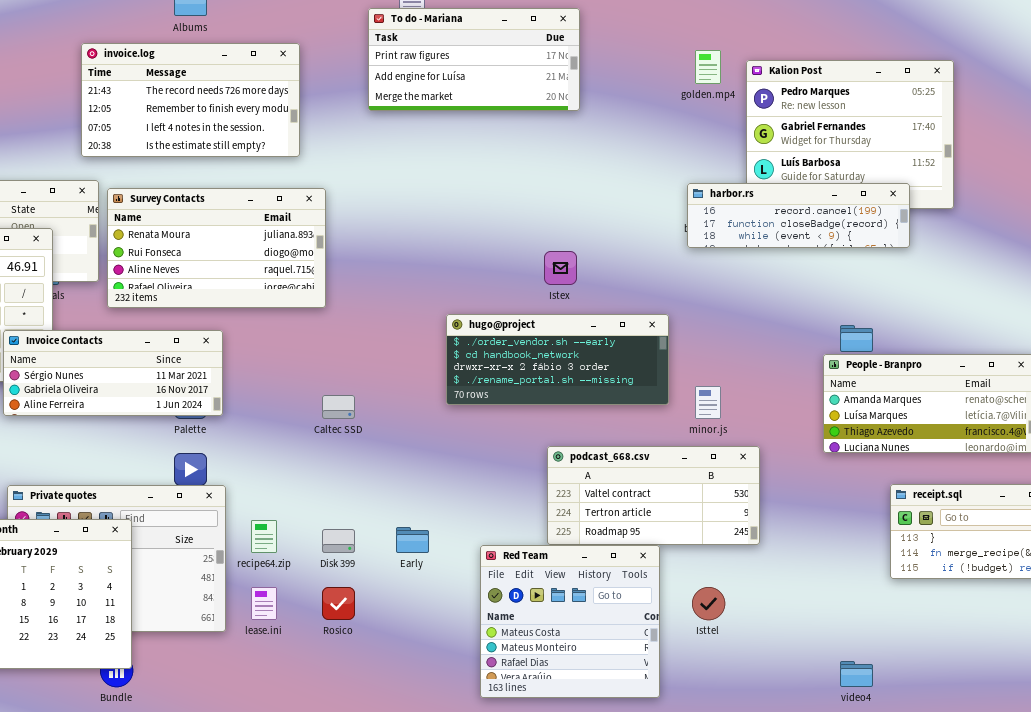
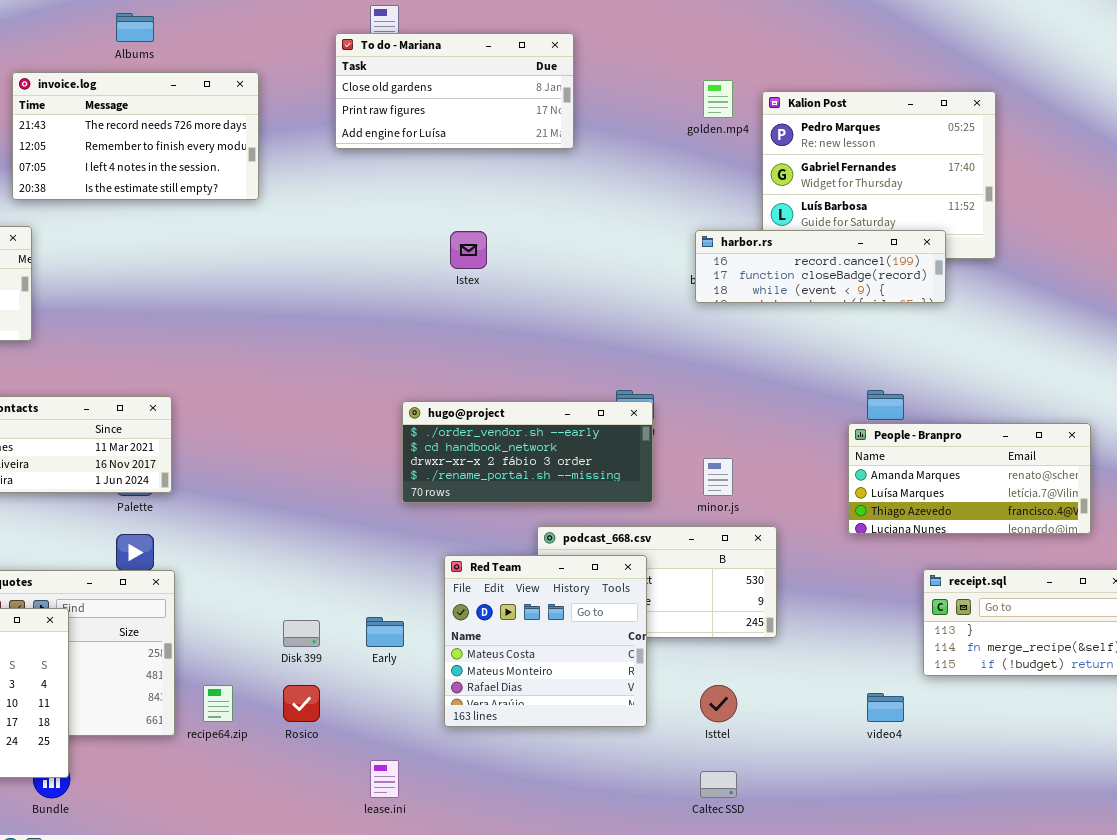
To do - Mariana: [368,8,580,111] -> [335,33,574,149], scrolled up 1 row
Survey Contacts: [107,188,326,308] -> none, closed
Istex: [544,251,577,285] -> [450,231,487,269], moved
hugo@project: [446,314,669,405] -> [402,401,653,503], moved
Caltec SSD: [322,395,355,419] -> [700,771,737,798], moved
recipe64.zip: [251,520,277,553] -> [203,685,233,722], moved
Red Team: [480,545,660,698] -> [444,555,647,727], moved
lease.ini: [251,587,277,620] -> [370,760,399,798], moved
video4: [840,661,873,687] -> [867,693,904,722], moved

